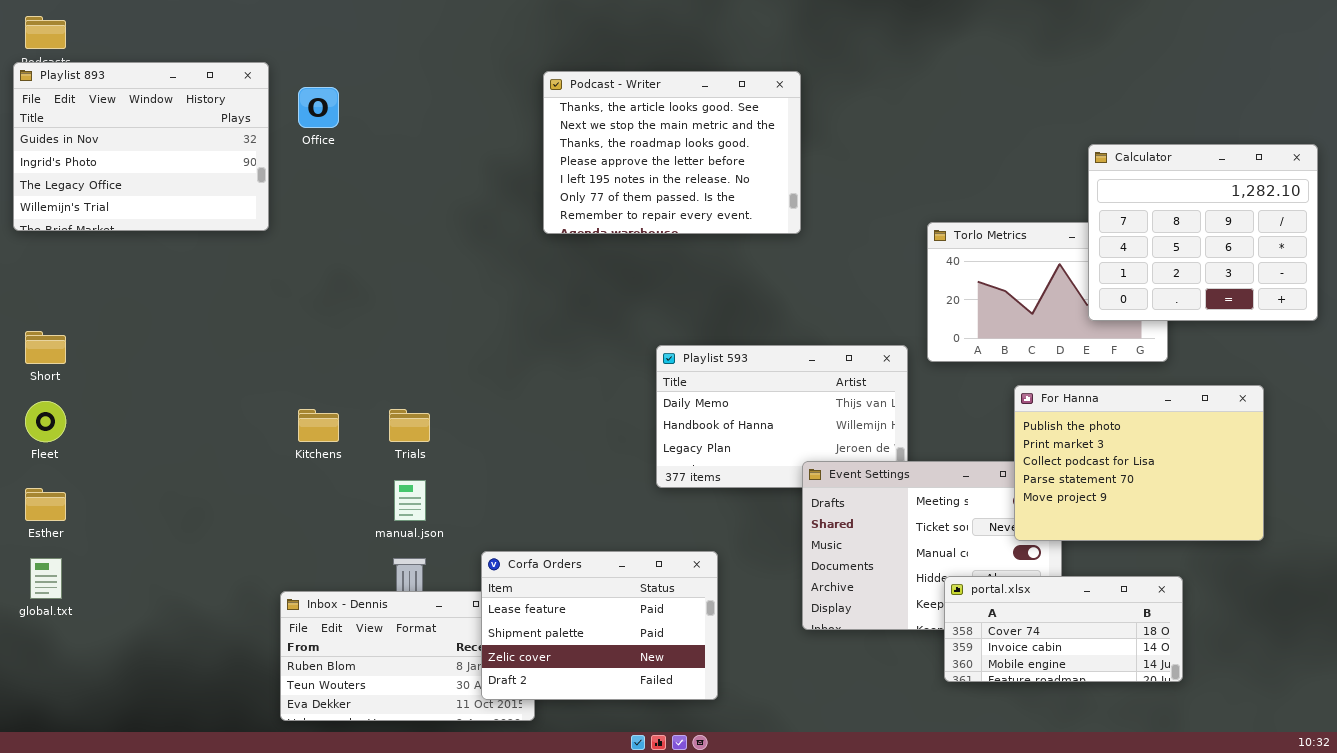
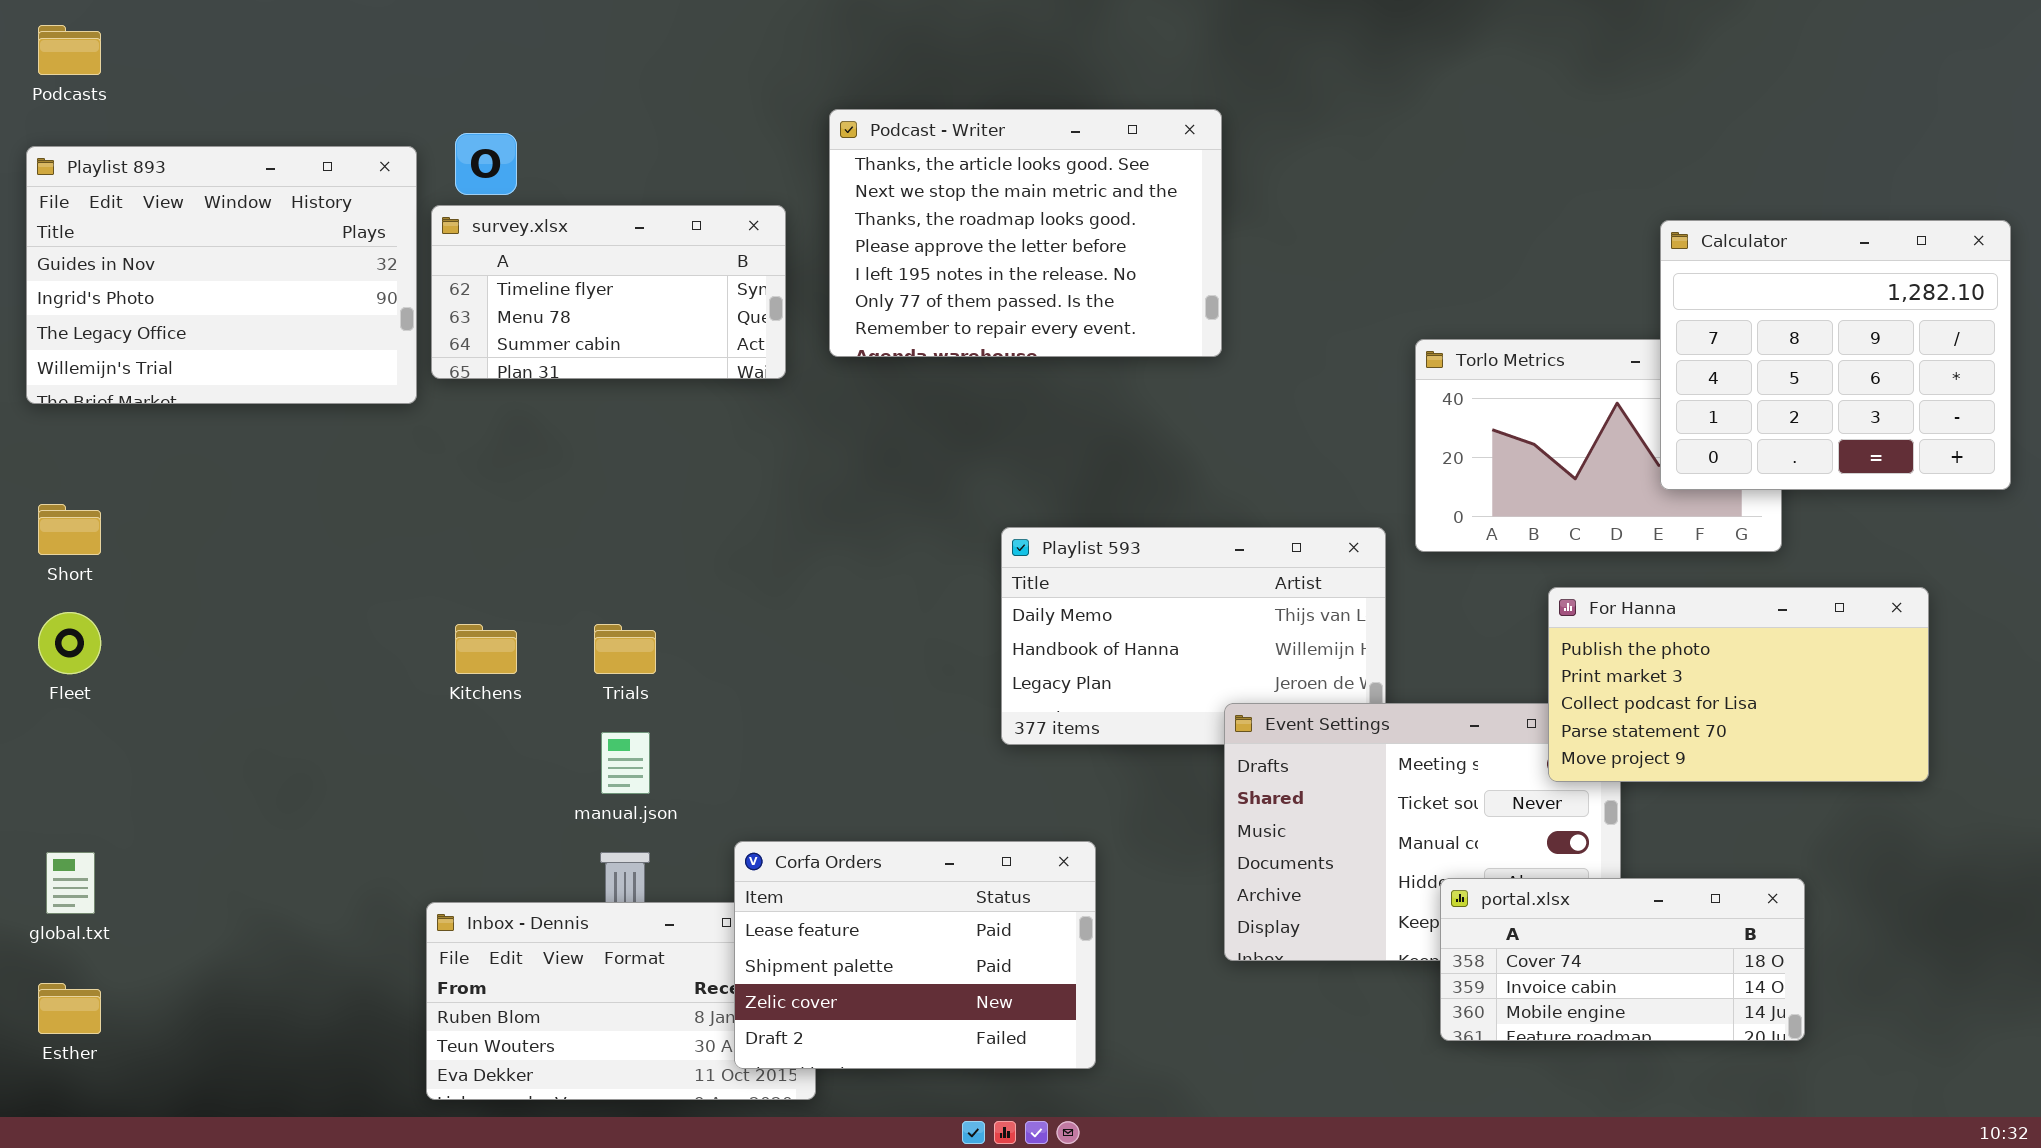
Playlist 893: [13,62,269,231] -> [26,146,417,404], moved
survey.xlsx: none -> [431,205,786,379], opened
For Hanna: [1014,385,1264,541] -> [1548,587,1929,782], resized
Esther: [25,488,66,521] -> [38,983,101,1034], moved

